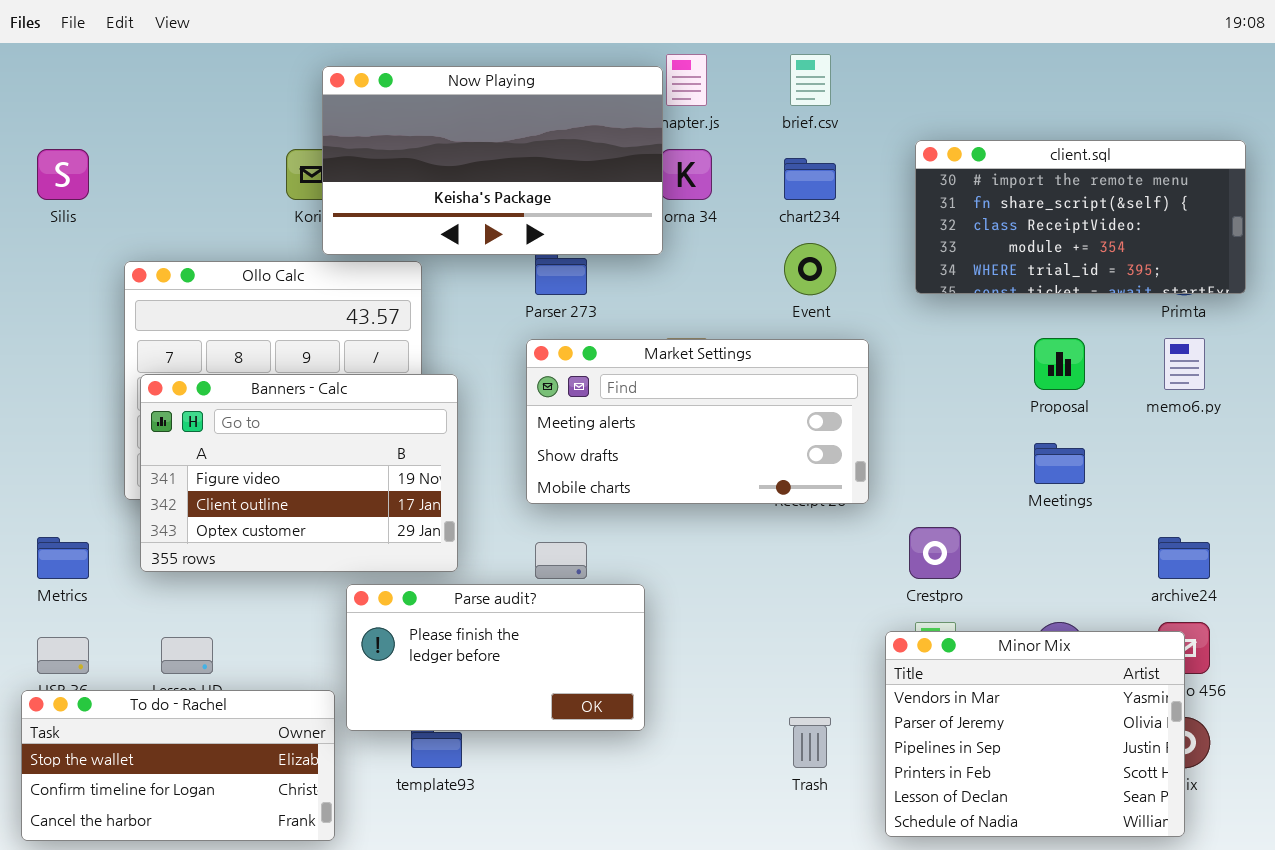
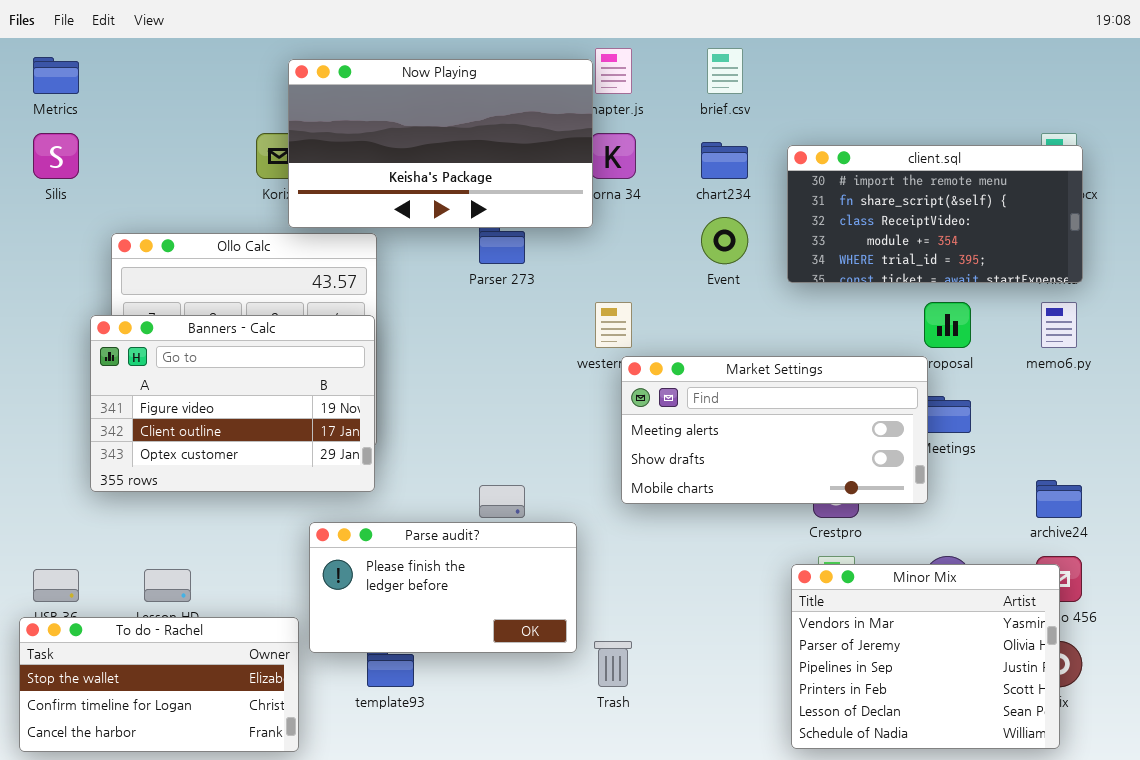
client.sql: [915,140,1246,294] -> [787,145,1083,283], moved
Market Settings: [526,339,869,504] -> [621,356,928,504], moved
Banners - Calc: [140,374,458,572] -> [90,315,375,492], moved
Metrics: [37,537,89,579] -> [33,57,79,94], moved
Trash: [789,717,831,768] -> [594,641,632,687], moved

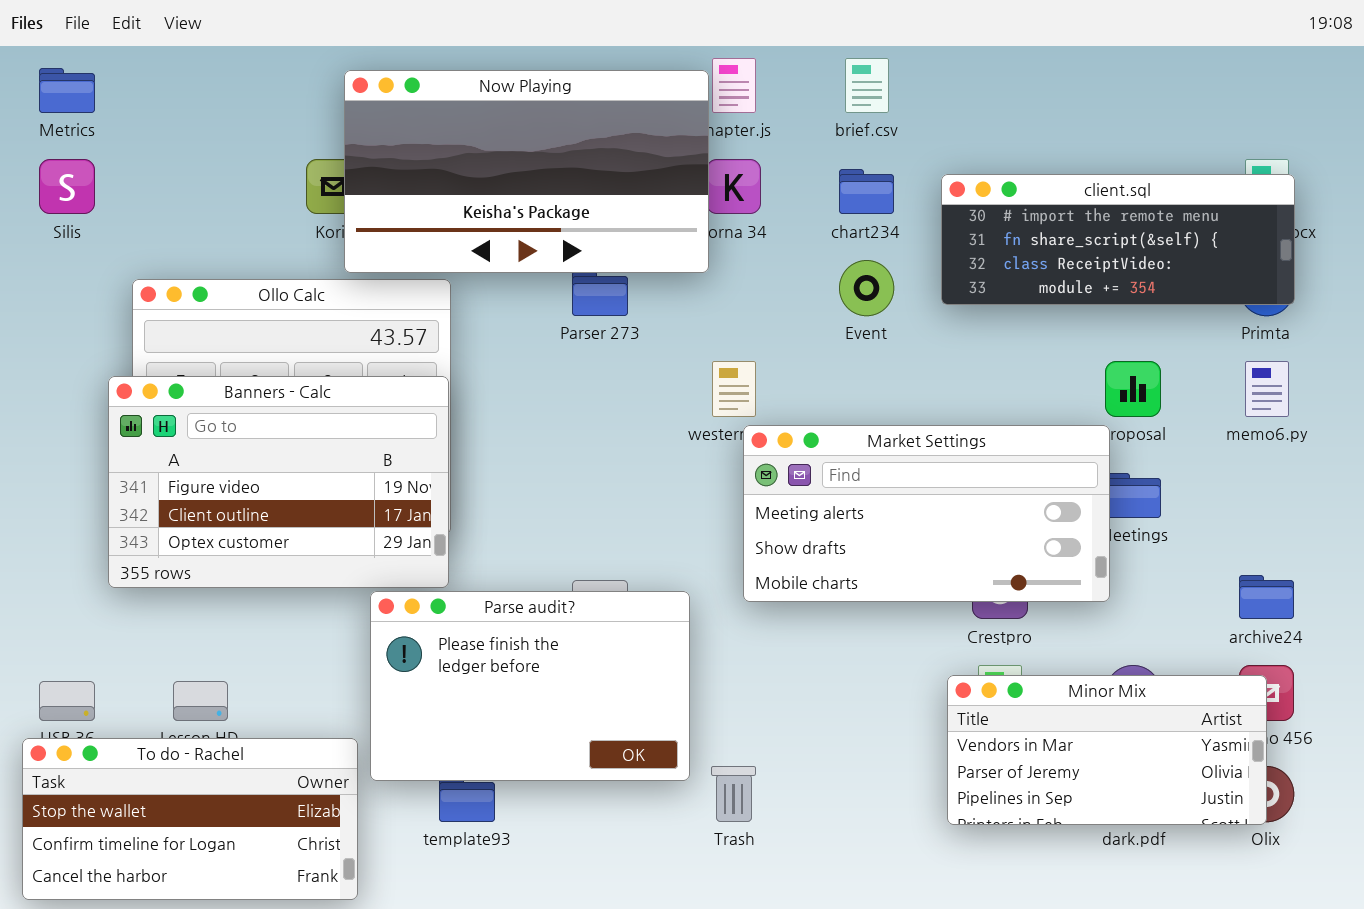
client.sql: [787,145,1083,283] -> [941,174,1295,305], resized
Parse audit?: [309,522,577,653] -> [370,591,690,781], resized
Minor Mix: [791,564,1060,749] -> [947,675,1267,825], resized

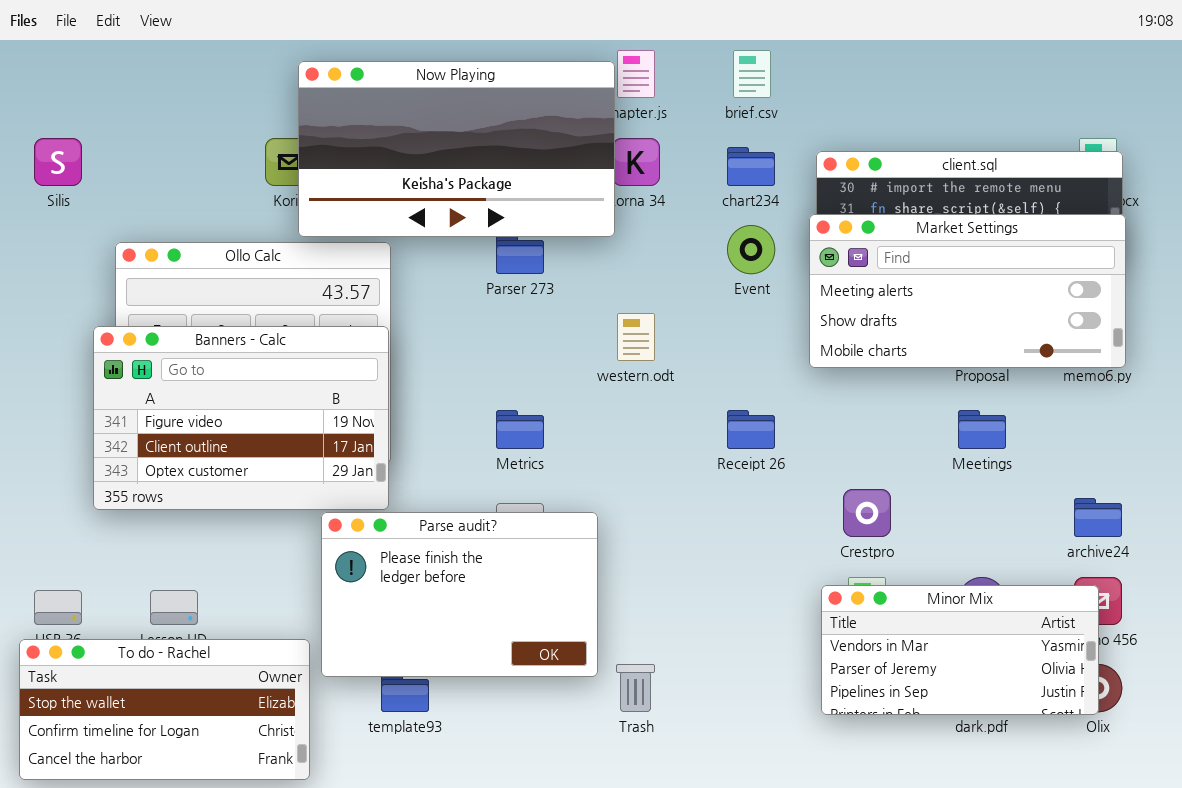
Metrics: [39,68,95,113] -> [496,410,544,449], moved
Market Settings: [743,425,1110,602] -> [809,214,1126,368], moved

